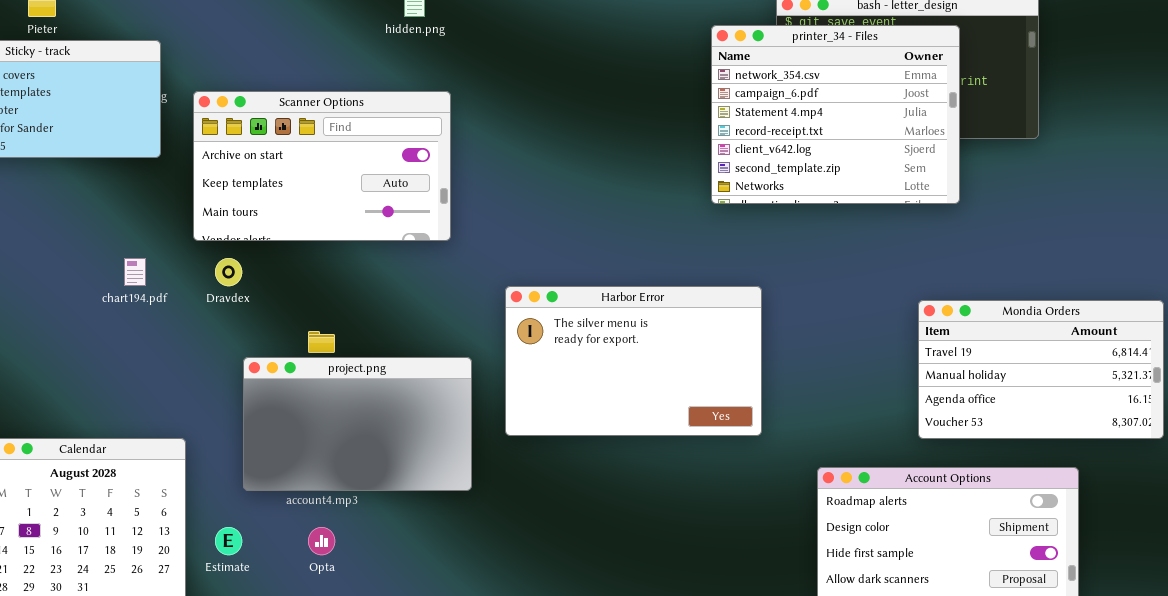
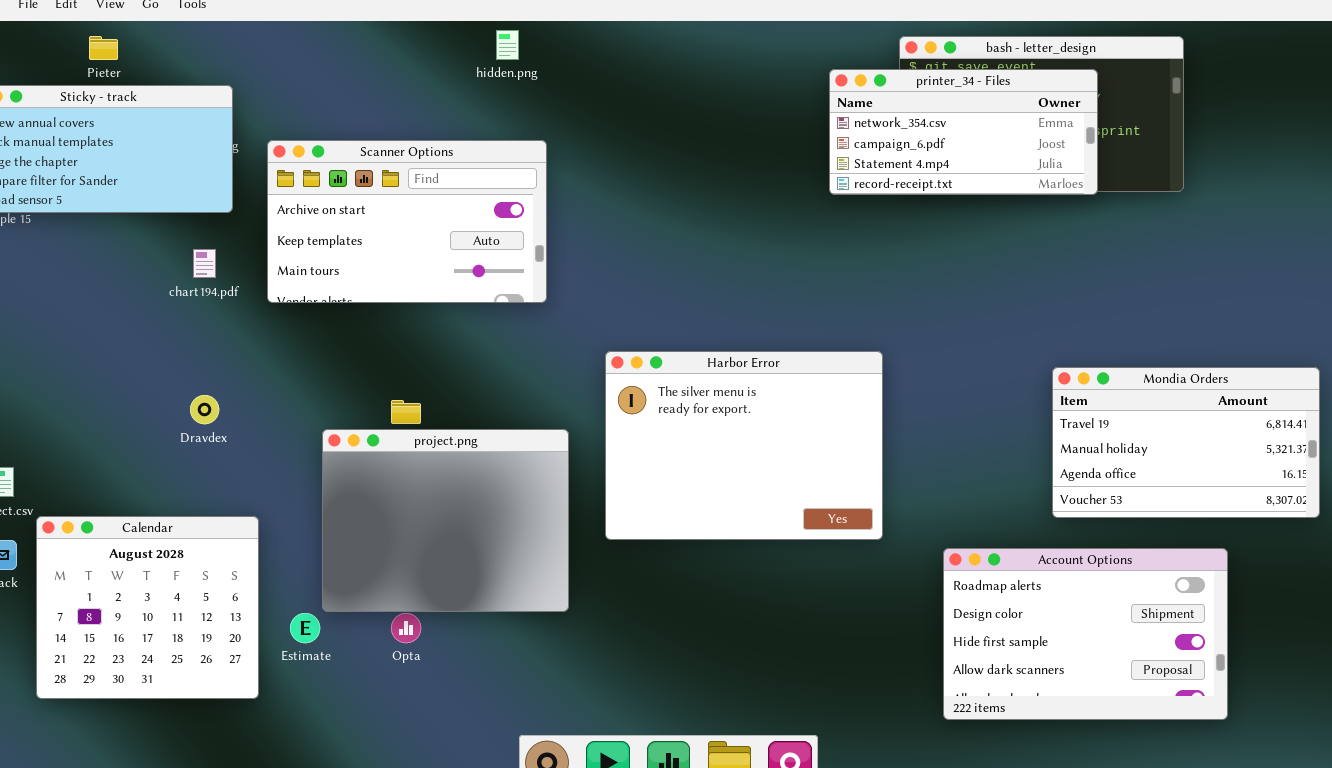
printer_34 - Files: [711,25,960,204] -> [829,69,1098,195], resized
chart194.pdf: [124,258,146,286] -> [193,249,216,278], moved
Dravdex: [215,258,242,286] -> [190,395,219,424], moved
Harbor Error: [505,286,762,436] -> [605,351,883,540], resized
project.png: [243,357,472,491] -> [322,429,569,612], resized

